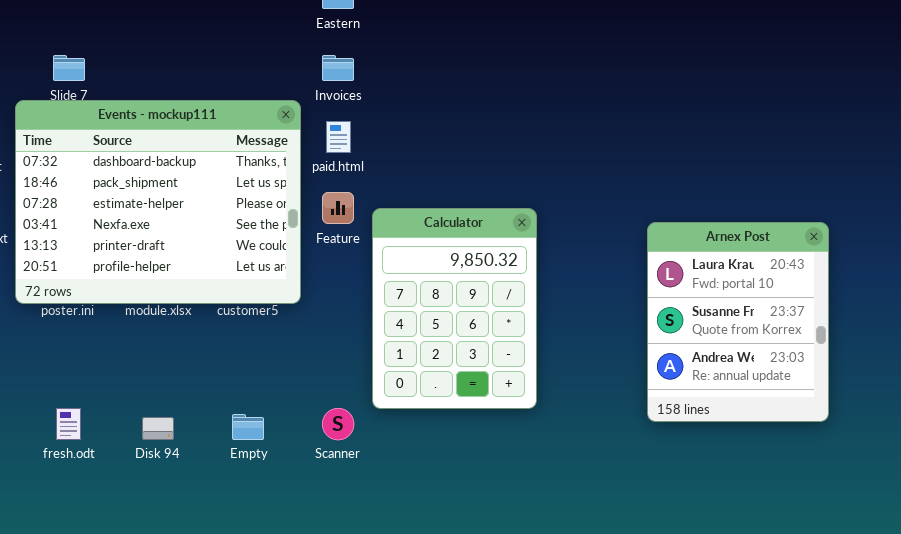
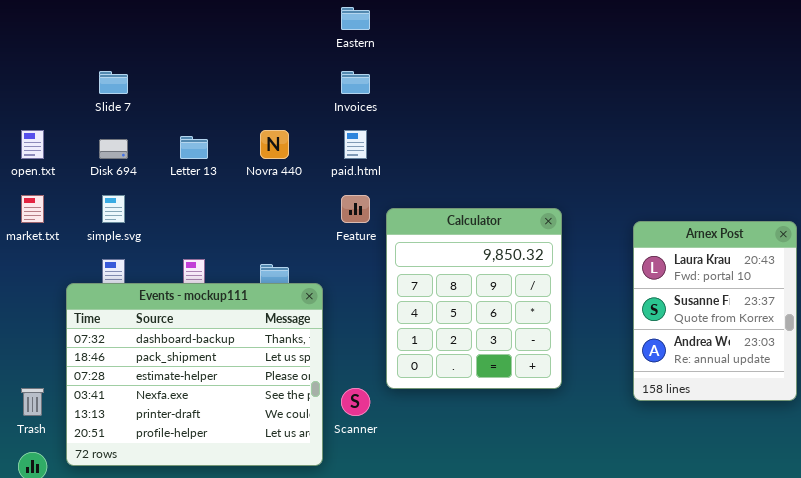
Events - mockup111: [15,100,301,304] -> [66,283,323,466], moved
Calculator: [372,208,537,409] -> [386,208,562,389], resized

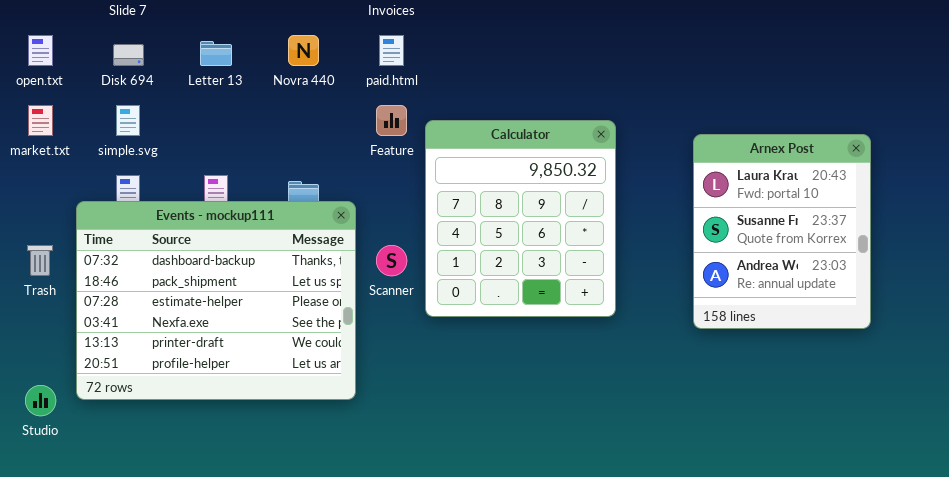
Trash: [21,388,44,416] -> [27,245,53,276], moved
Scanner: [341,388,370,416] -> [376,245,407,276], moved

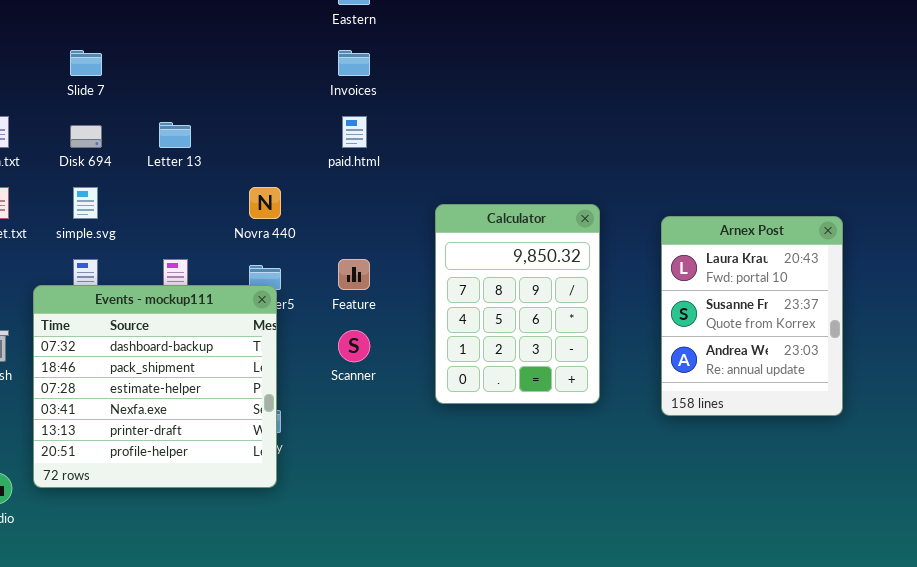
Novra 440: [288,35,319,66] -> [249,187,281,219], moved
Feature: [376,105,407,136] -> [338,259,370,290], moved
Calculator: [425,120,616,317] -> [435,204,600,404], moved, resized
Events - mockup111: [76,201,356,400] -> [33,285,277,488], resized

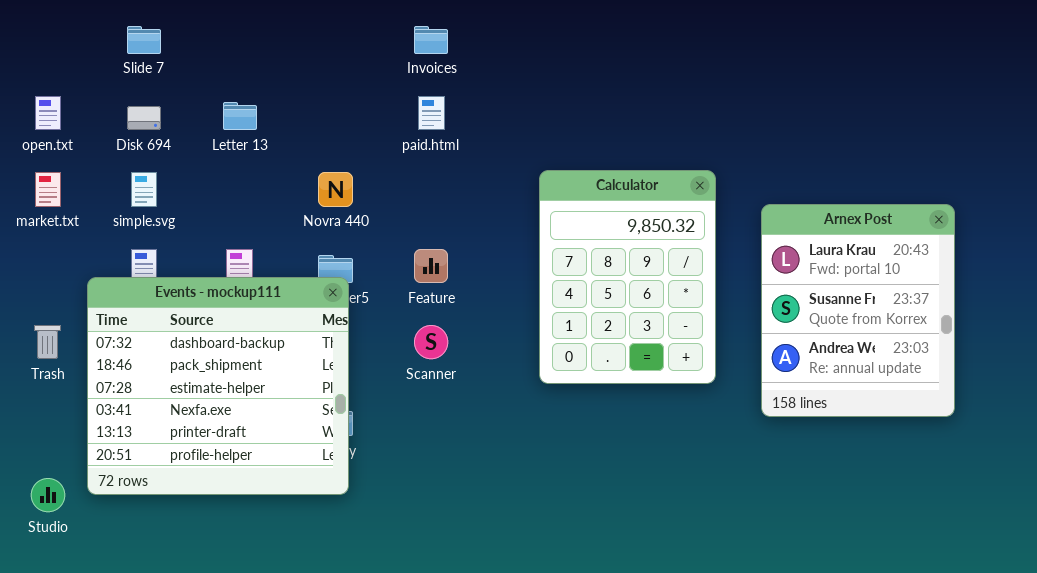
Calculator: [435,204,600,404] -> [539,170,716,384], moved

